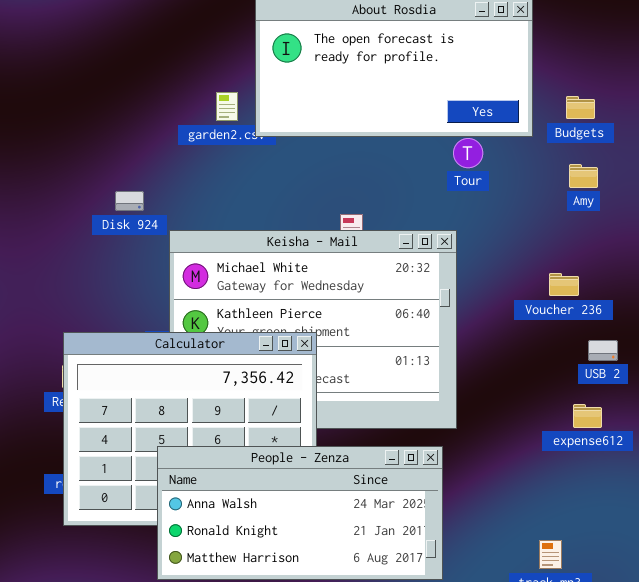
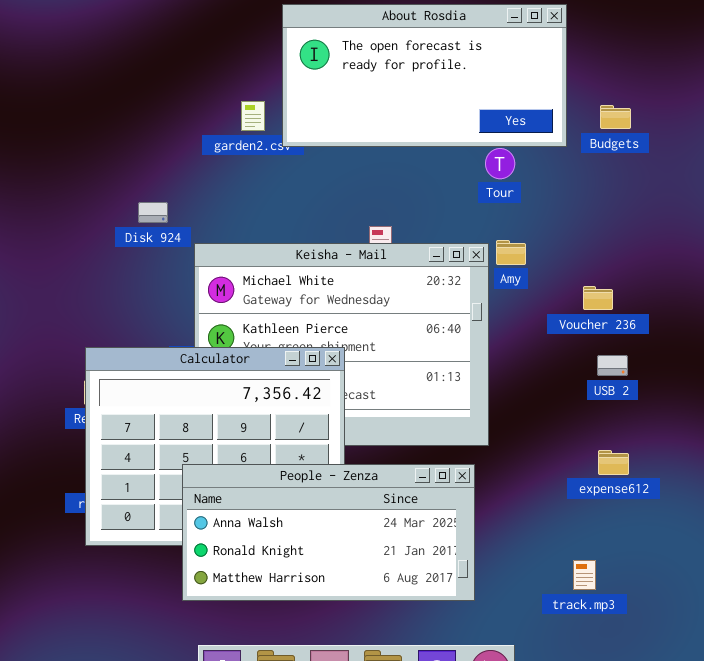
Amy: [569,164,598,188] -> [496,240,526,265], moved
USB 2: [588,340,618,361] -> [597,355,628,376], moved
expense612: [573,404,602,428] -> [598,450,629,475], moved

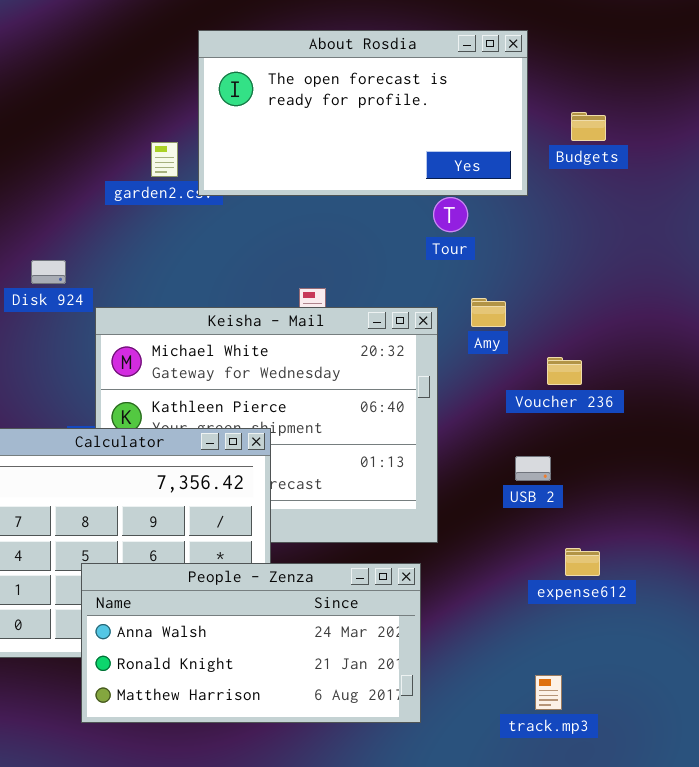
Budgets: [600,105,631,129] -> [571,112,606,141], moved
Amy: [496,240,526,265] -> [471,298,506,327], moved
USB 2: [597,355,628,376] -> [515,456,551,481], moved

